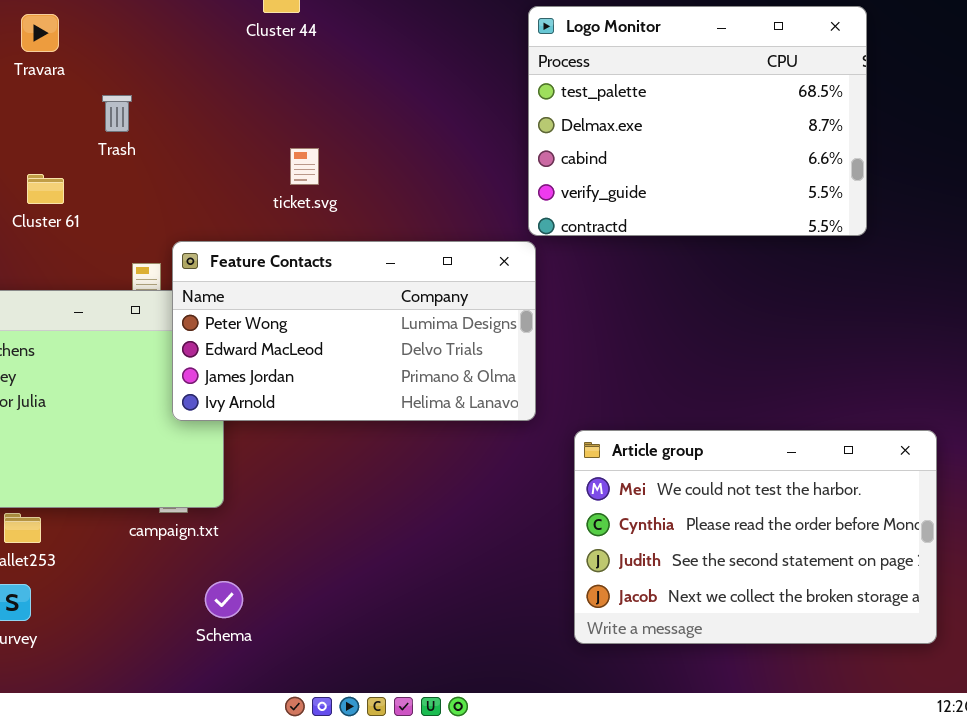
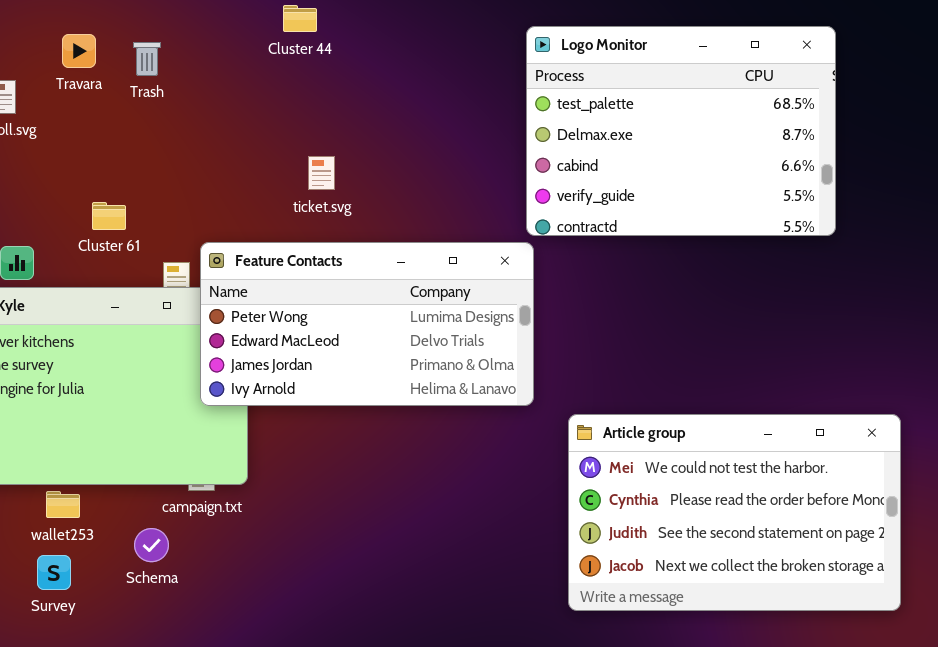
Trash: [102,95,132,132] -> [133,42,161,76], moved
Cluster 61: [27,174,64,204] -> [92,202,126,230], moved
Schema: [205,581,243,618] -> [134,528,169,562], moved

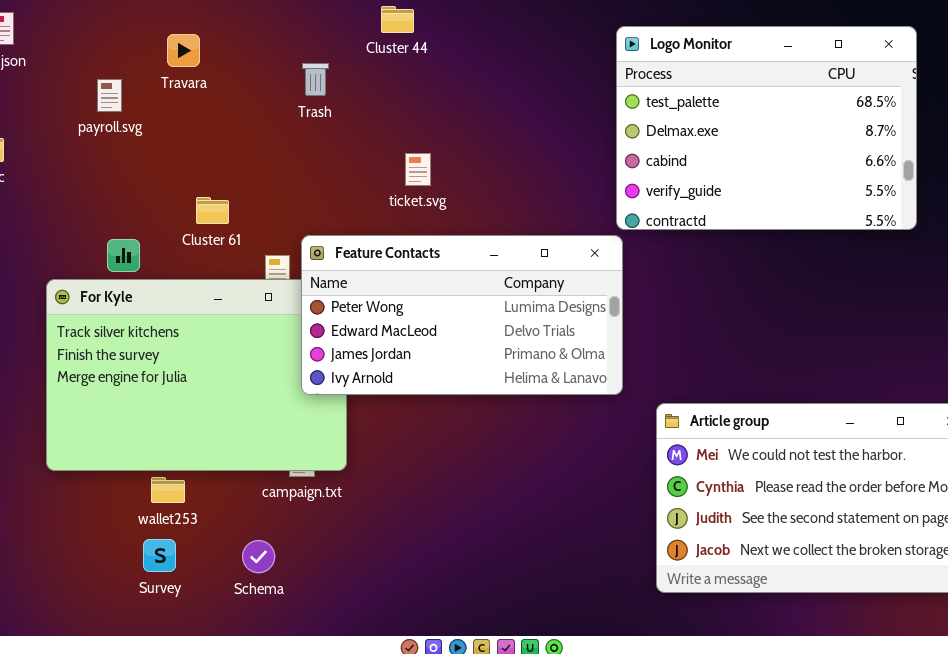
Trash: [133,42,161,76] -> [302,63,329,96], moved
Schema: [134,528,169,562] -> [242,540,275,573], moved

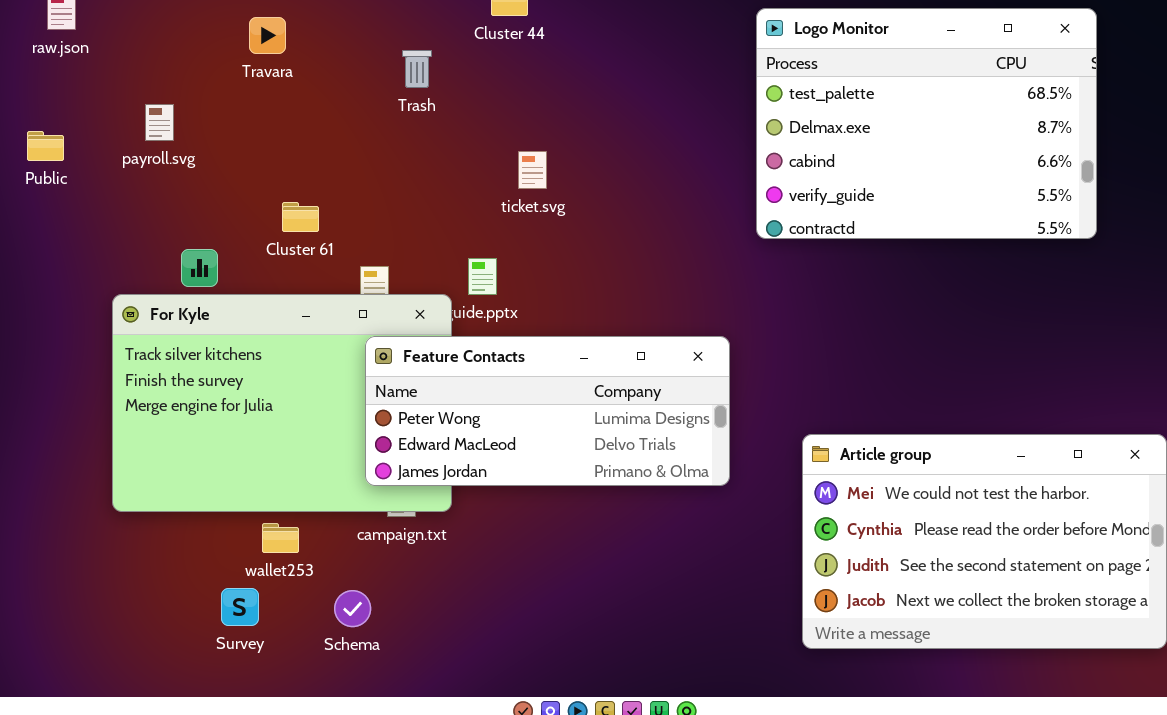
payroll.svg: [97,79,122,112] -> [145,104,174,141], moved
Feature Contacts: [301,235,623,395] -> [365,336,730,486], moved, resized
wallet253: [151,477,185,503] -> [262,523,299,553], moved

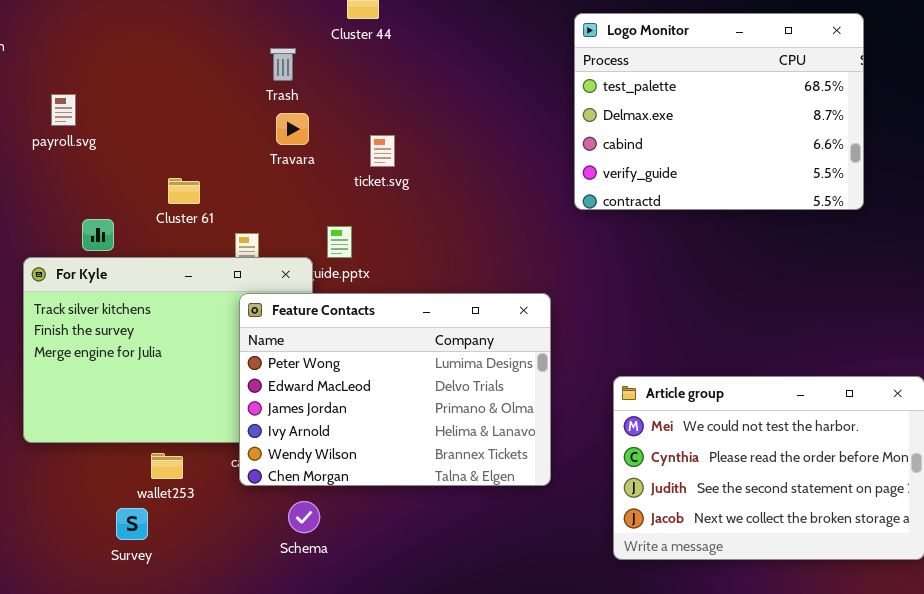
Travara: [249,17,286,54] -> [276,113,309,145], moved
Feature Contacts: [365,336,730,486] -> [239,293,551,486], resized
Schema: [334,590,371,627] -> [288,501,320,533], moved

